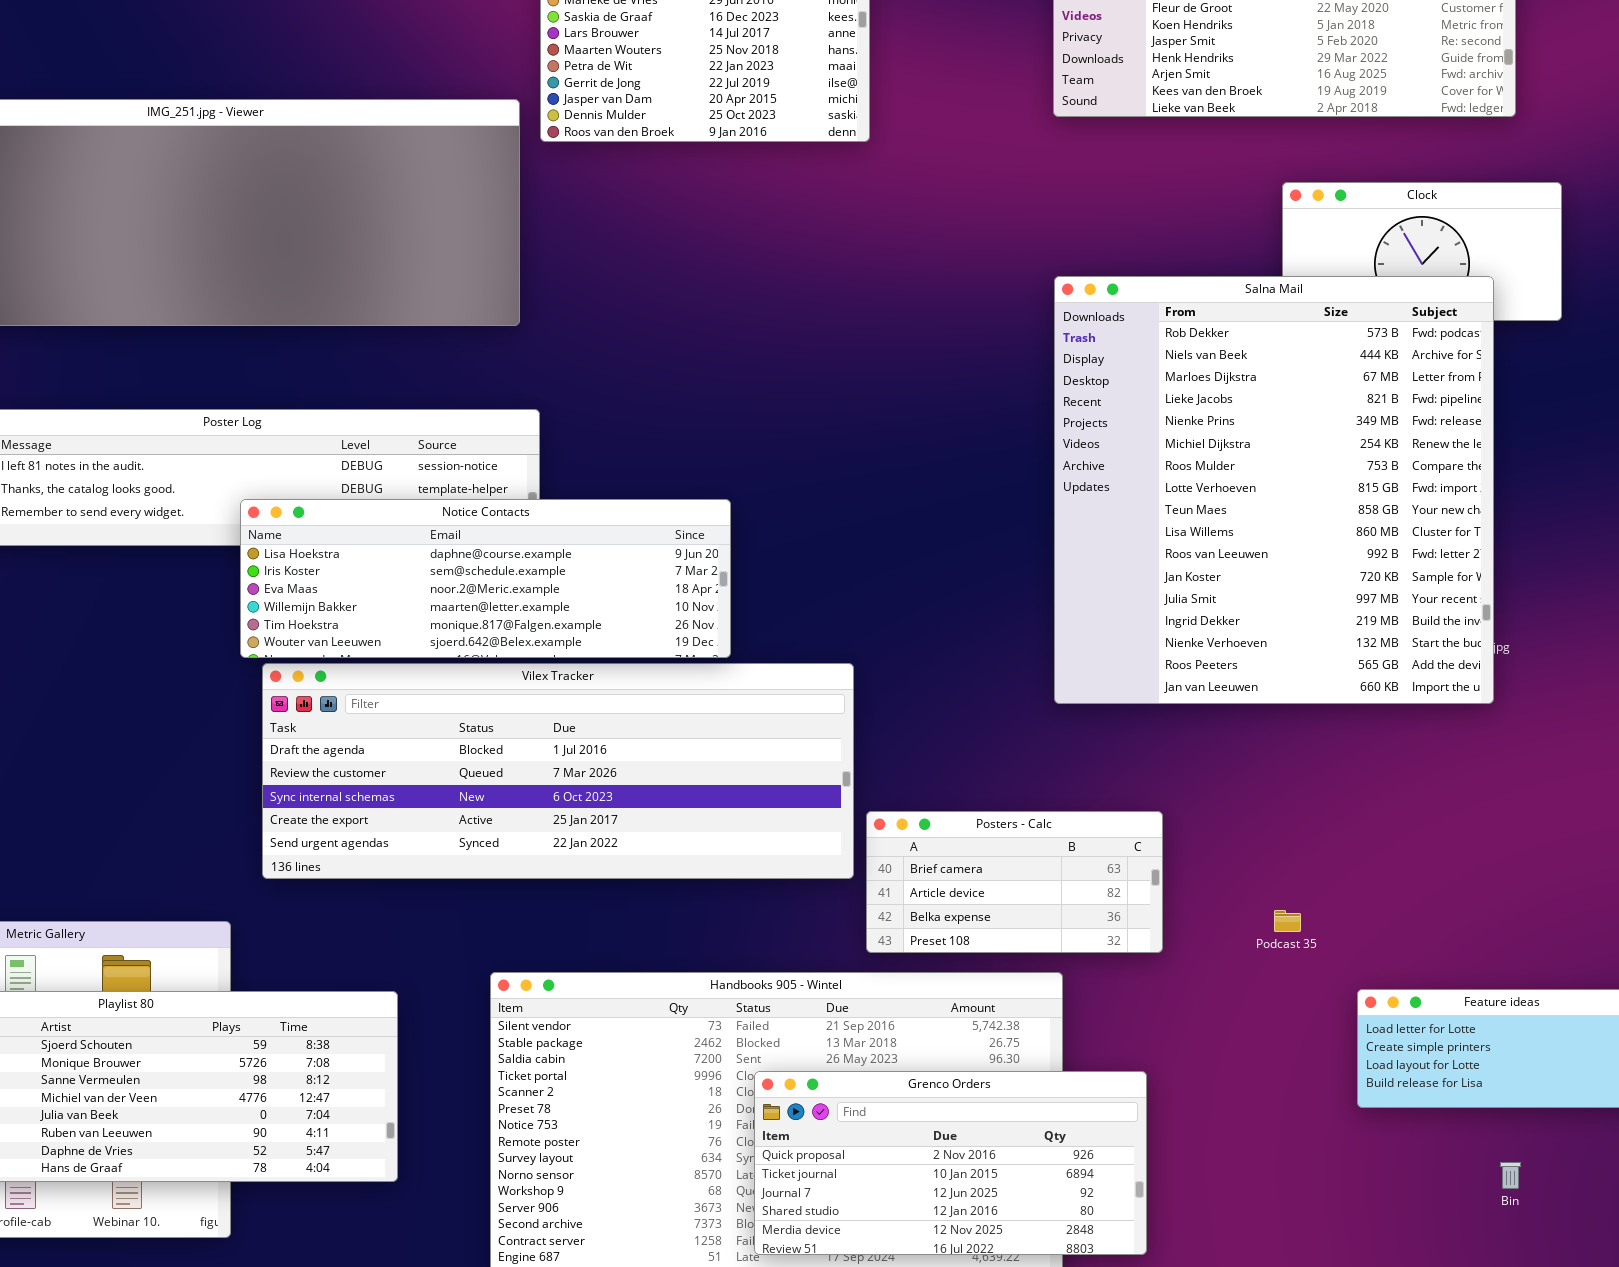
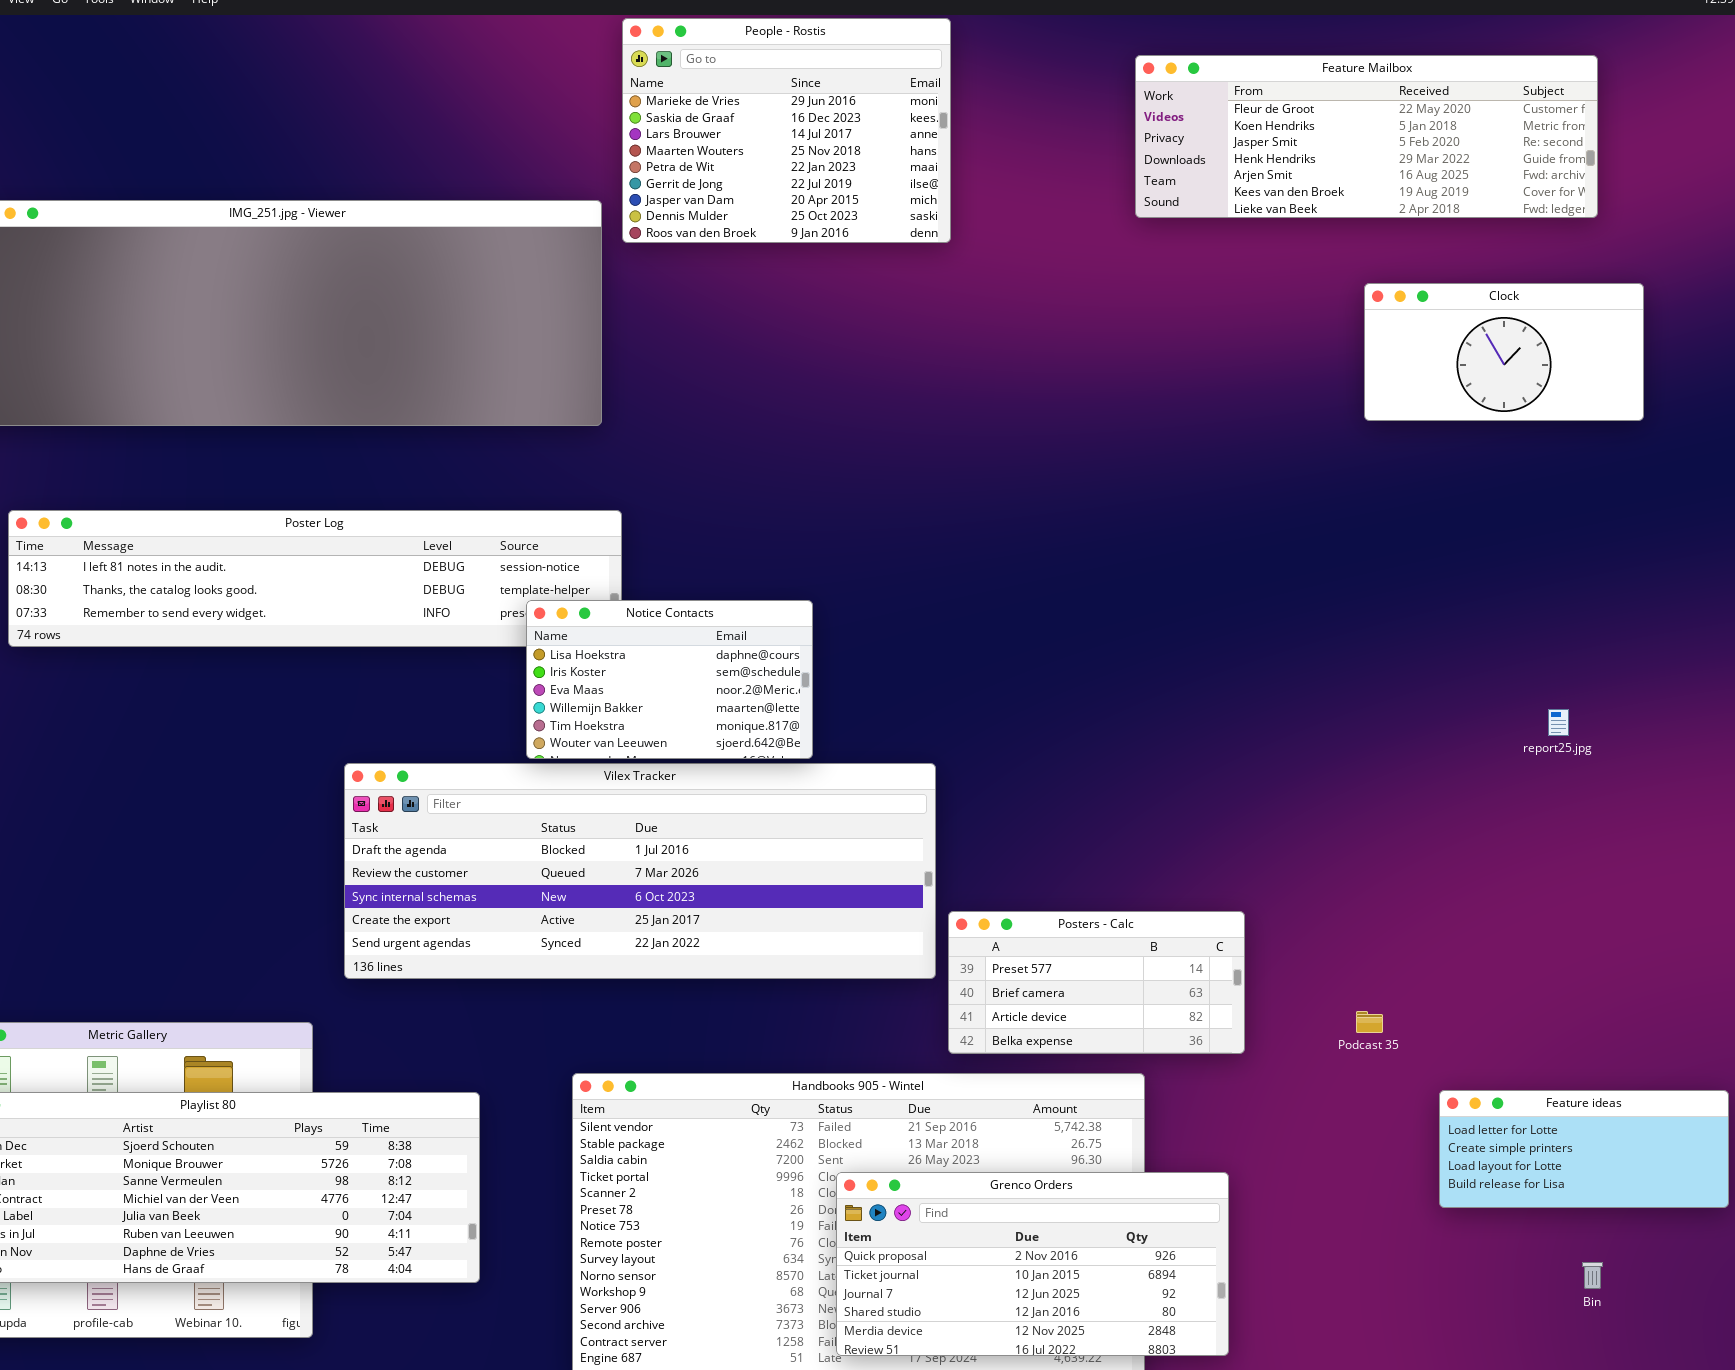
Salna Mail: [1054,276,1494,704] -> none, closed
Notice Contacts: [240,499,731,658] -> [526,600,813,759], resized
Posters - Calc: [866,811,1163,953] -> [948,911,1245,1054], scrolled up 1 row

